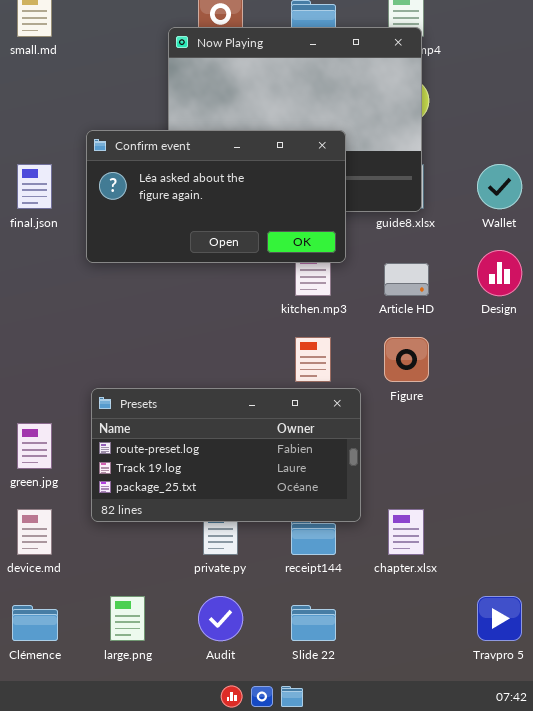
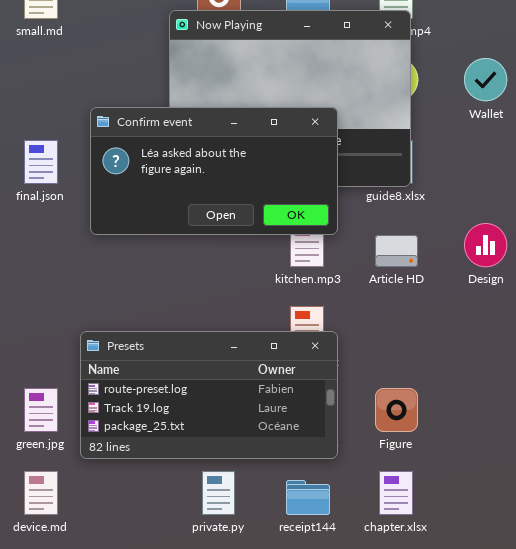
Wallet: [477,164,522,209] -> [464,58,507,101], moved
Figure: [384,337,429,382] -> [375,388,418,432], moved
Presets: [91,388,361,522] -> [80,331,338,459], moved

